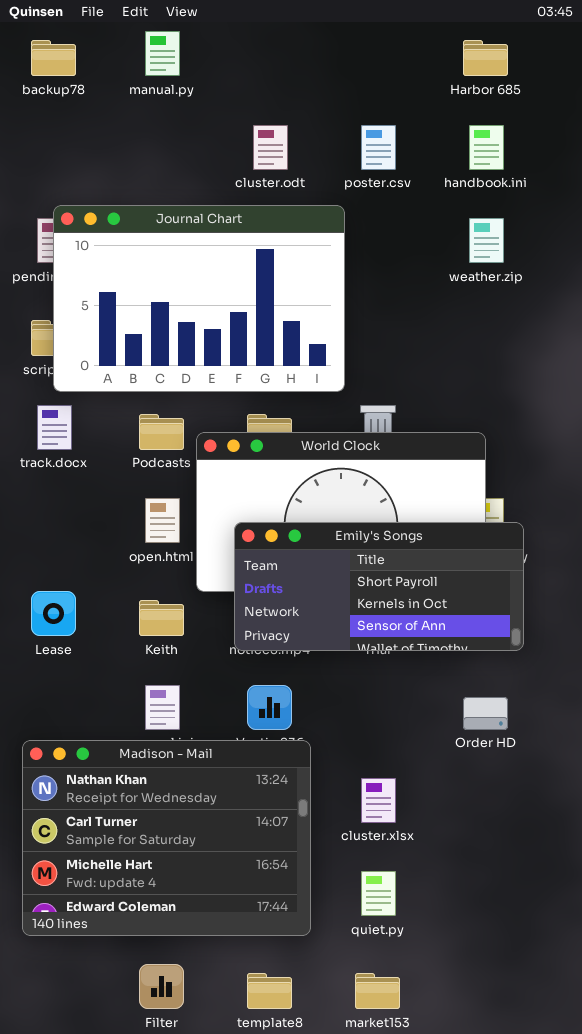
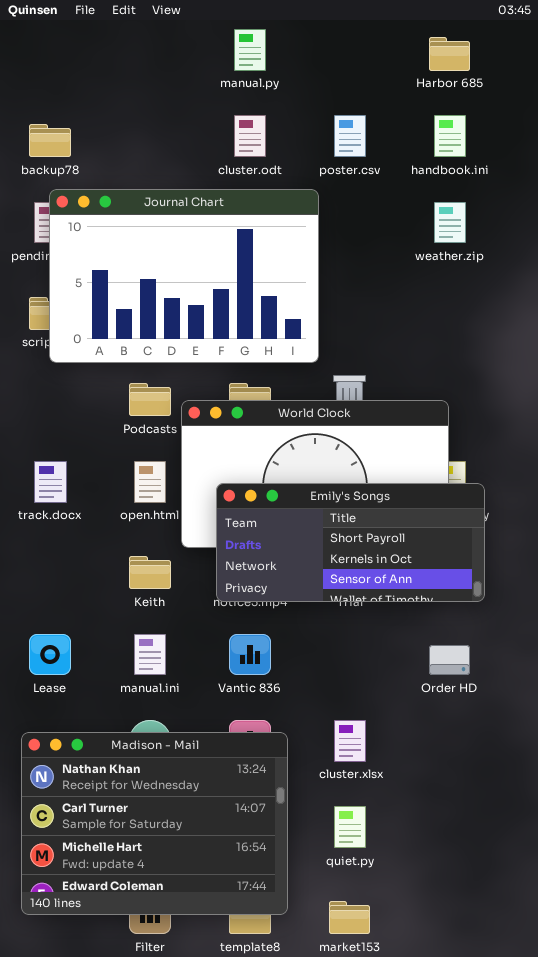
manual.py: [145,31,180,76] -> [234,29,266,71], moved
backup78: [31,40,76,76] -> [29,124,71,157], moved
track.docx: [37,405,72,450] -> [34,461,67,503], moved
Lease: [31,591,76,636] -> [29,634,71,675], moved
Madison - Mail: [22,740,311,936] -> [21,732,288,915], moved

